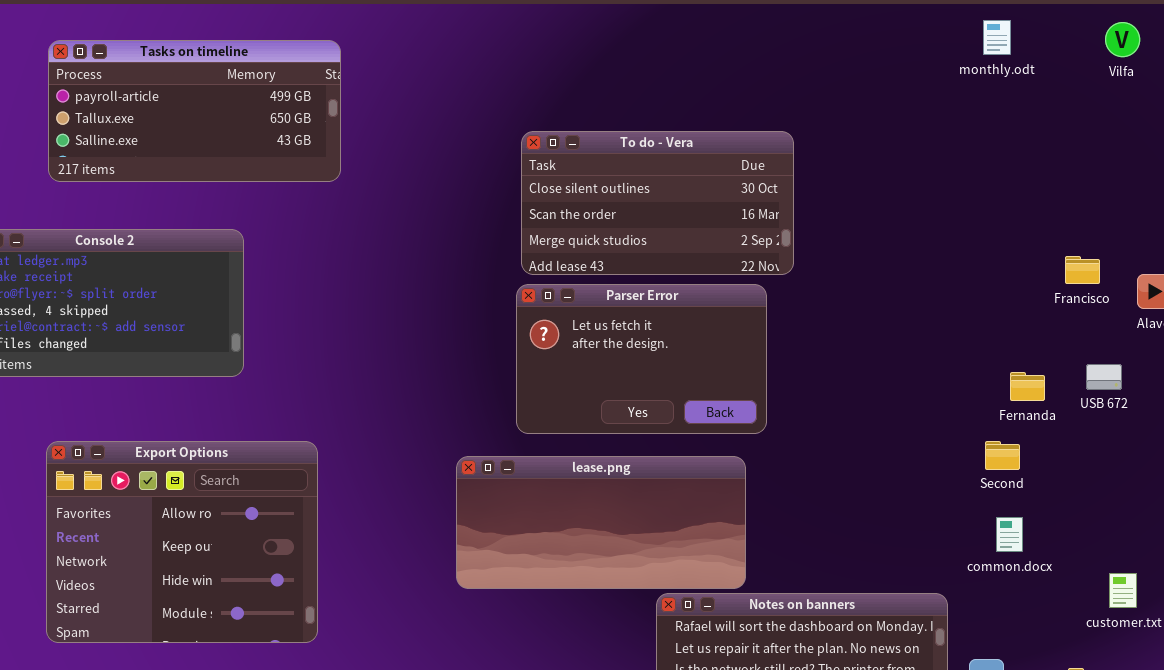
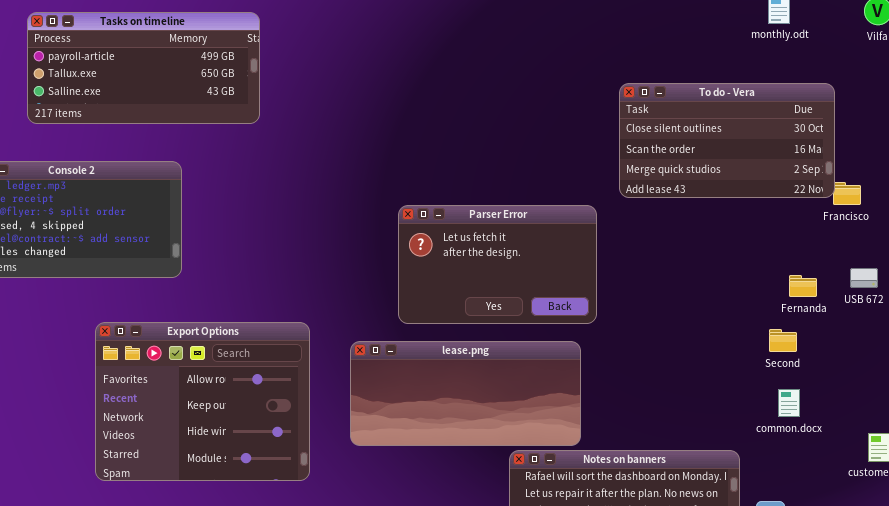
To do - Vera: [521,131,794,275] -> [619,83,835,198], moved
Export Options: [46,441,318,643] -> [95,322,310,481], moved

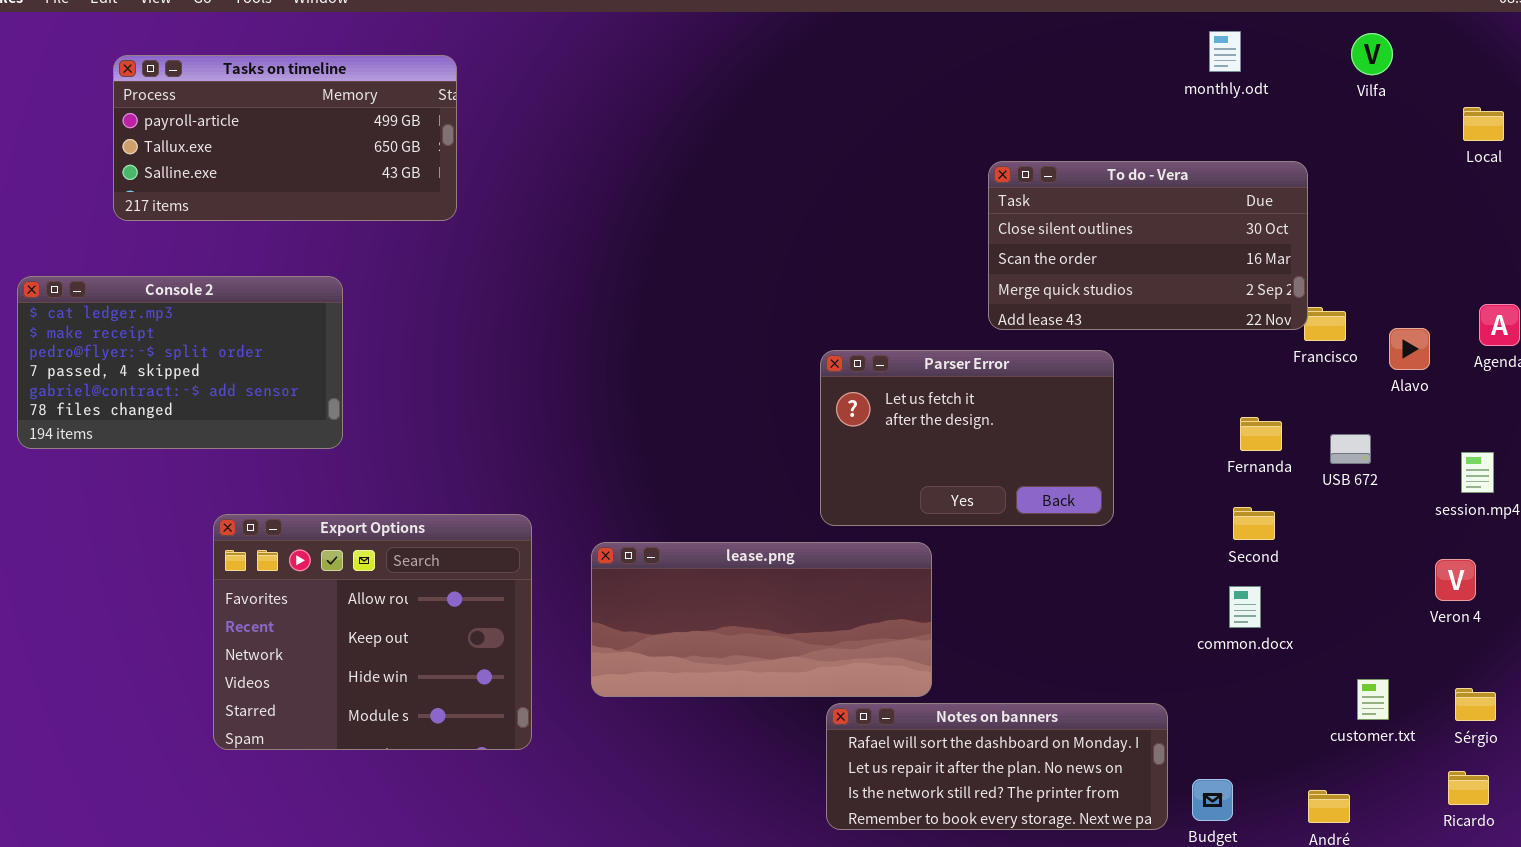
Parser Error: [398,205,597,324] -> [820,350,1114,526], moved
Fernanda: [789,275,817,297] -> [1240,417,1282,451], moved
Second: [769,329,797,352] -> [1233,507,1275,540], moved
common.docx: [778,389,800,417] -> [1229,586,1261,628], moved

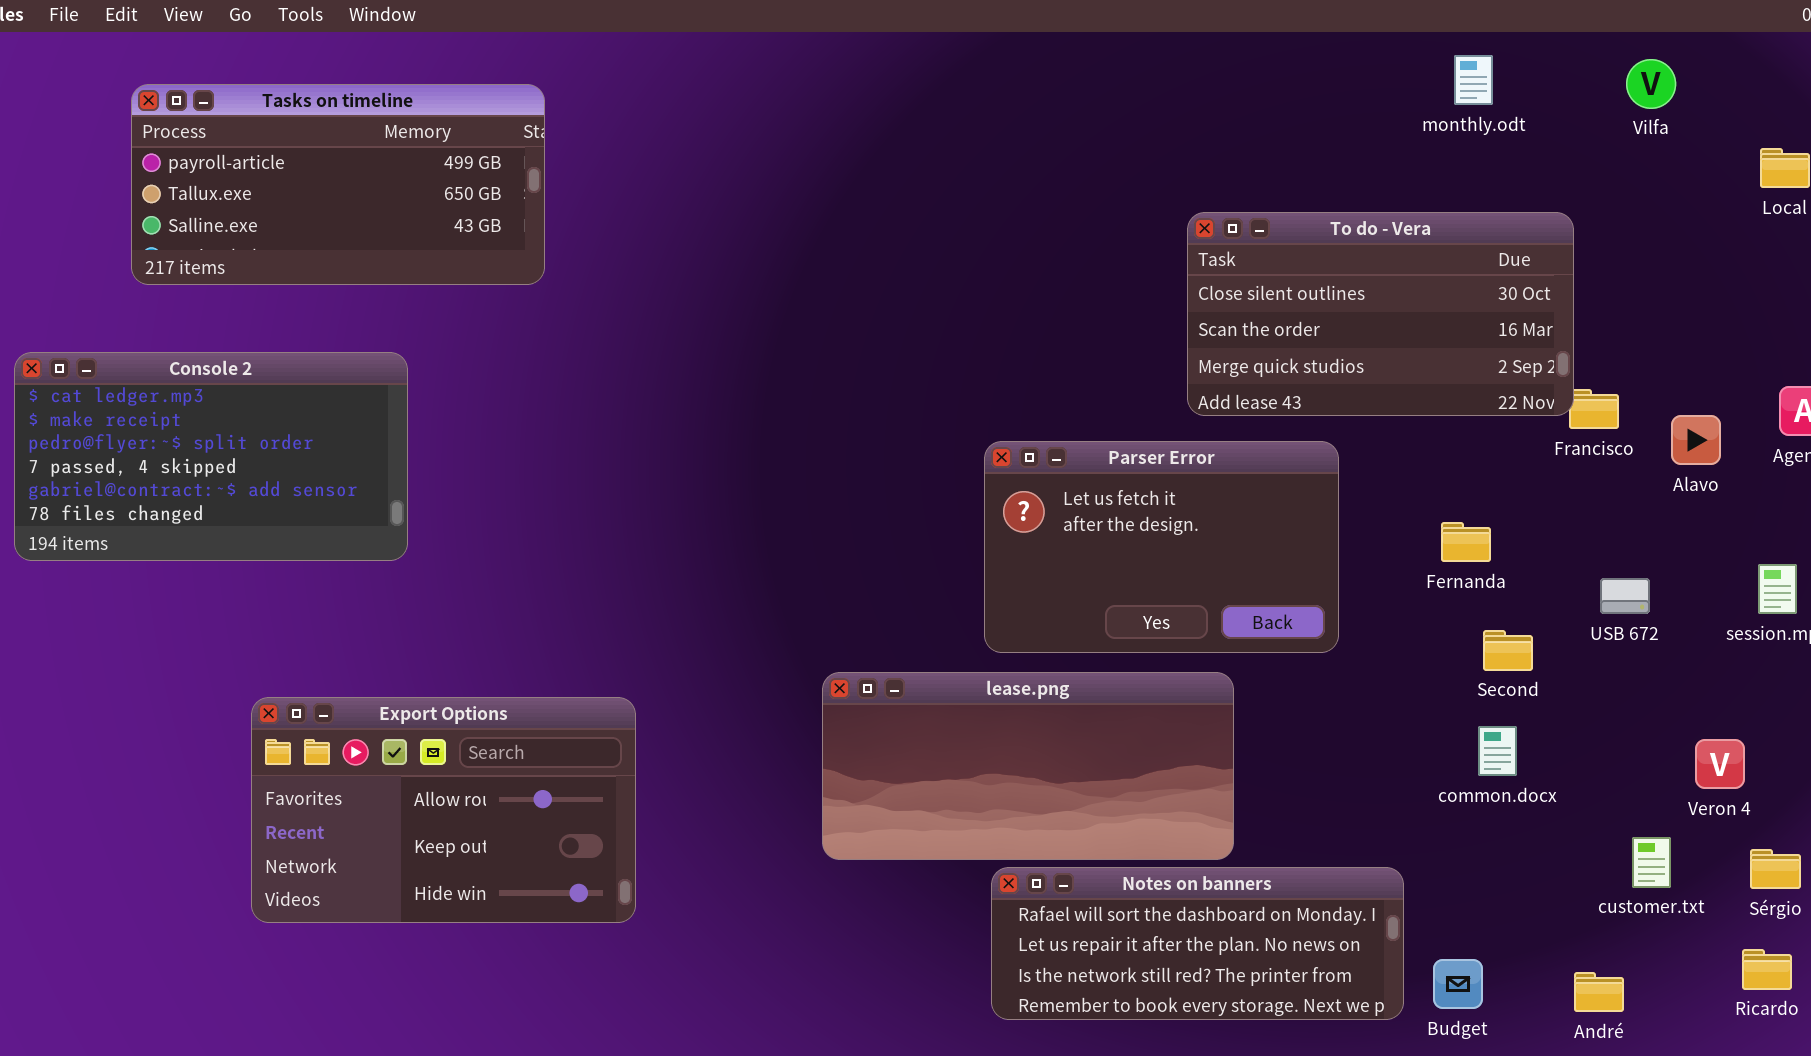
Fernanda: [1240,417,1282,451] -> [1441,522,1491,562], moved
USB 672: [1330,434,1371,464] -> [1600,578,1650,614], moved
Export Options: [213,514,532,750] -> [251,697,636,923], resized
lease.png: [591,542,932,697] -> [822,672,1234,860], moved
Veron 4: [1435,559,1476,601] -> [1695,739,1745,789], moved

